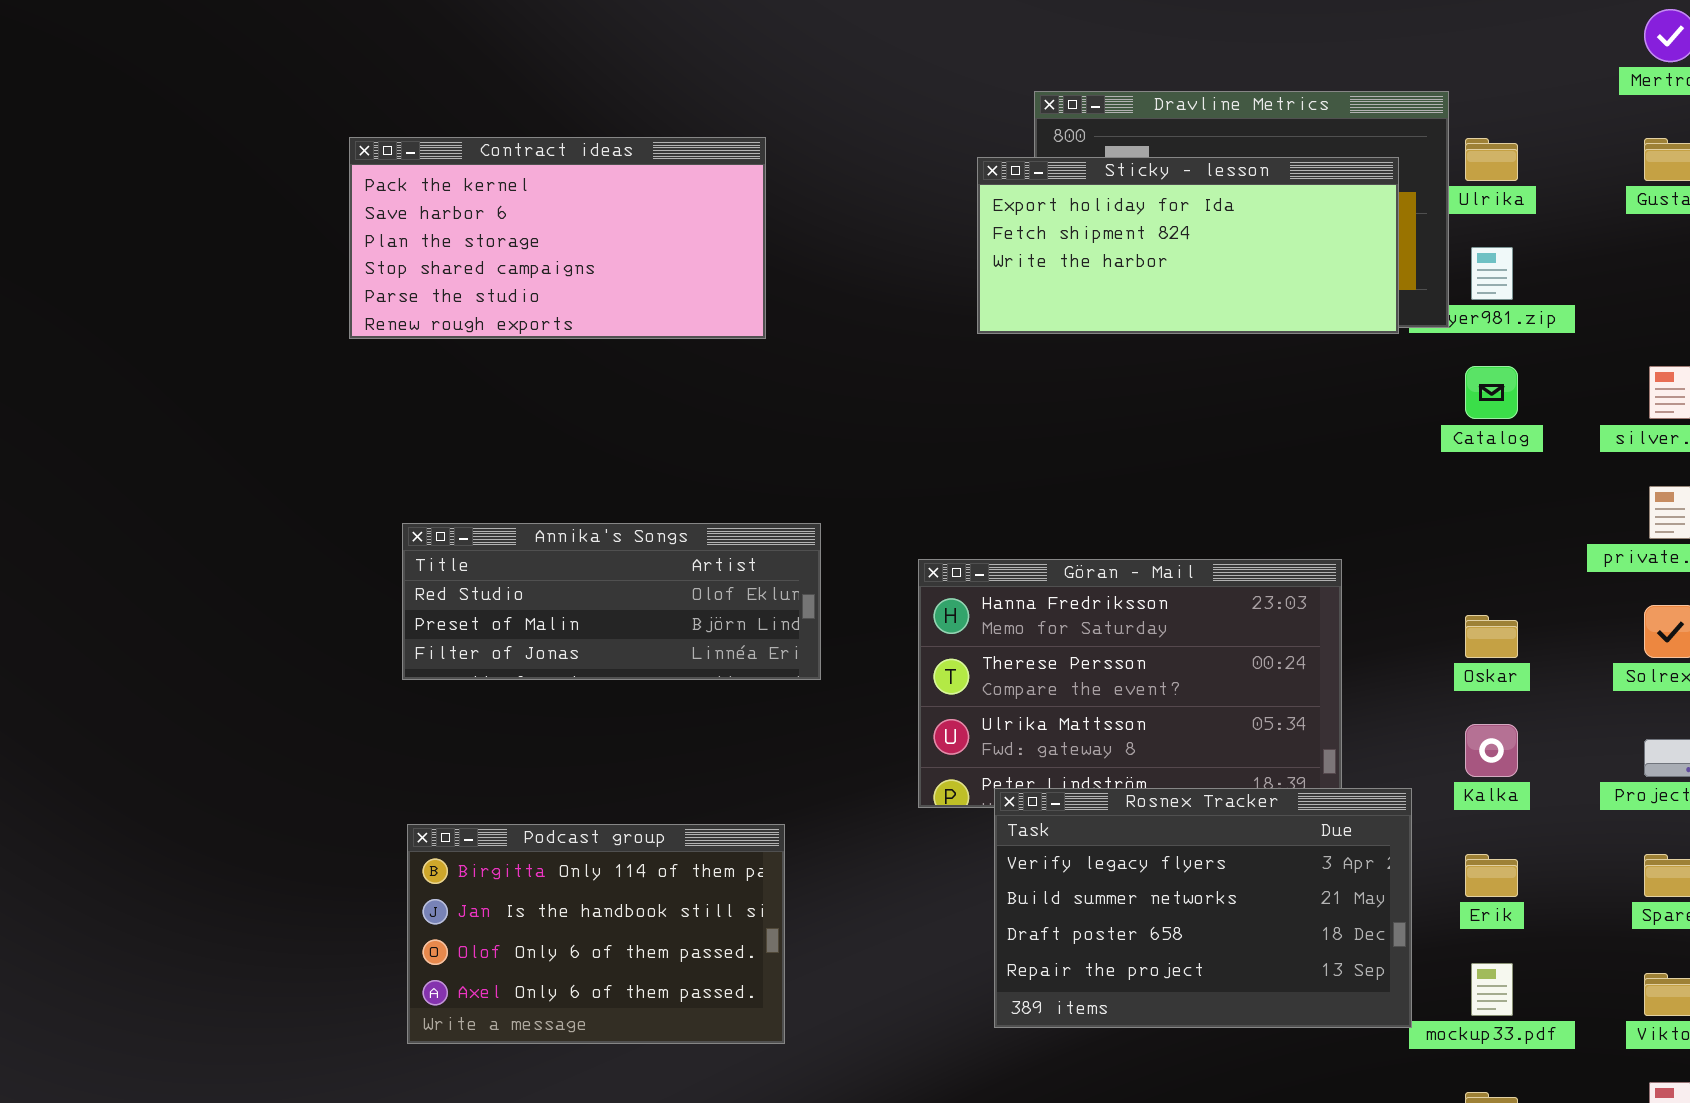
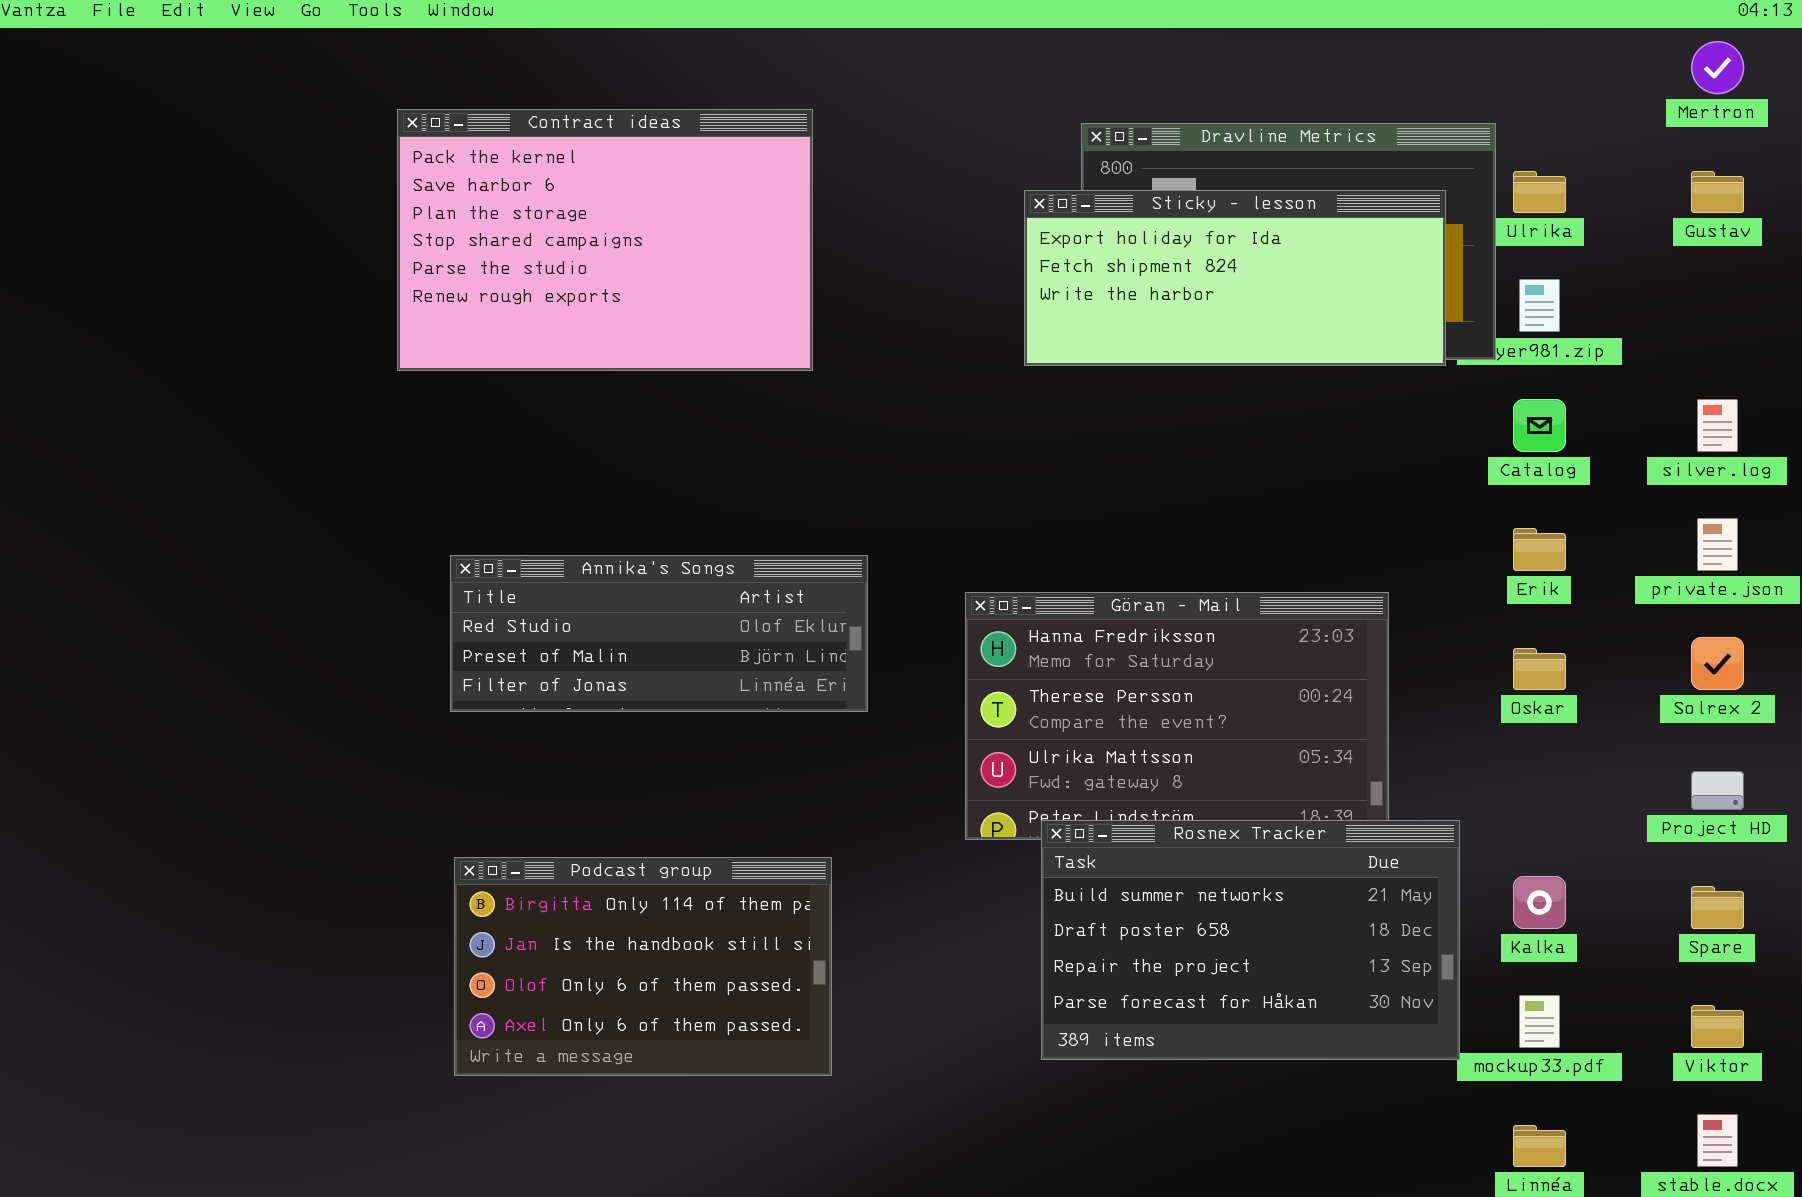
Contract ideas: [349,137,766,339] -> [397,109,813,371], resized
Kalka: [1465,724,1518,777] -> [1513,876,1566,929], moved
Rosnex Tracker: [994,788,1412,1028] -> [1041,820,1460,1060], scrolled down 1 row
Erik: [1465,854,1518,897] -> [1513,528,1566,571], moved

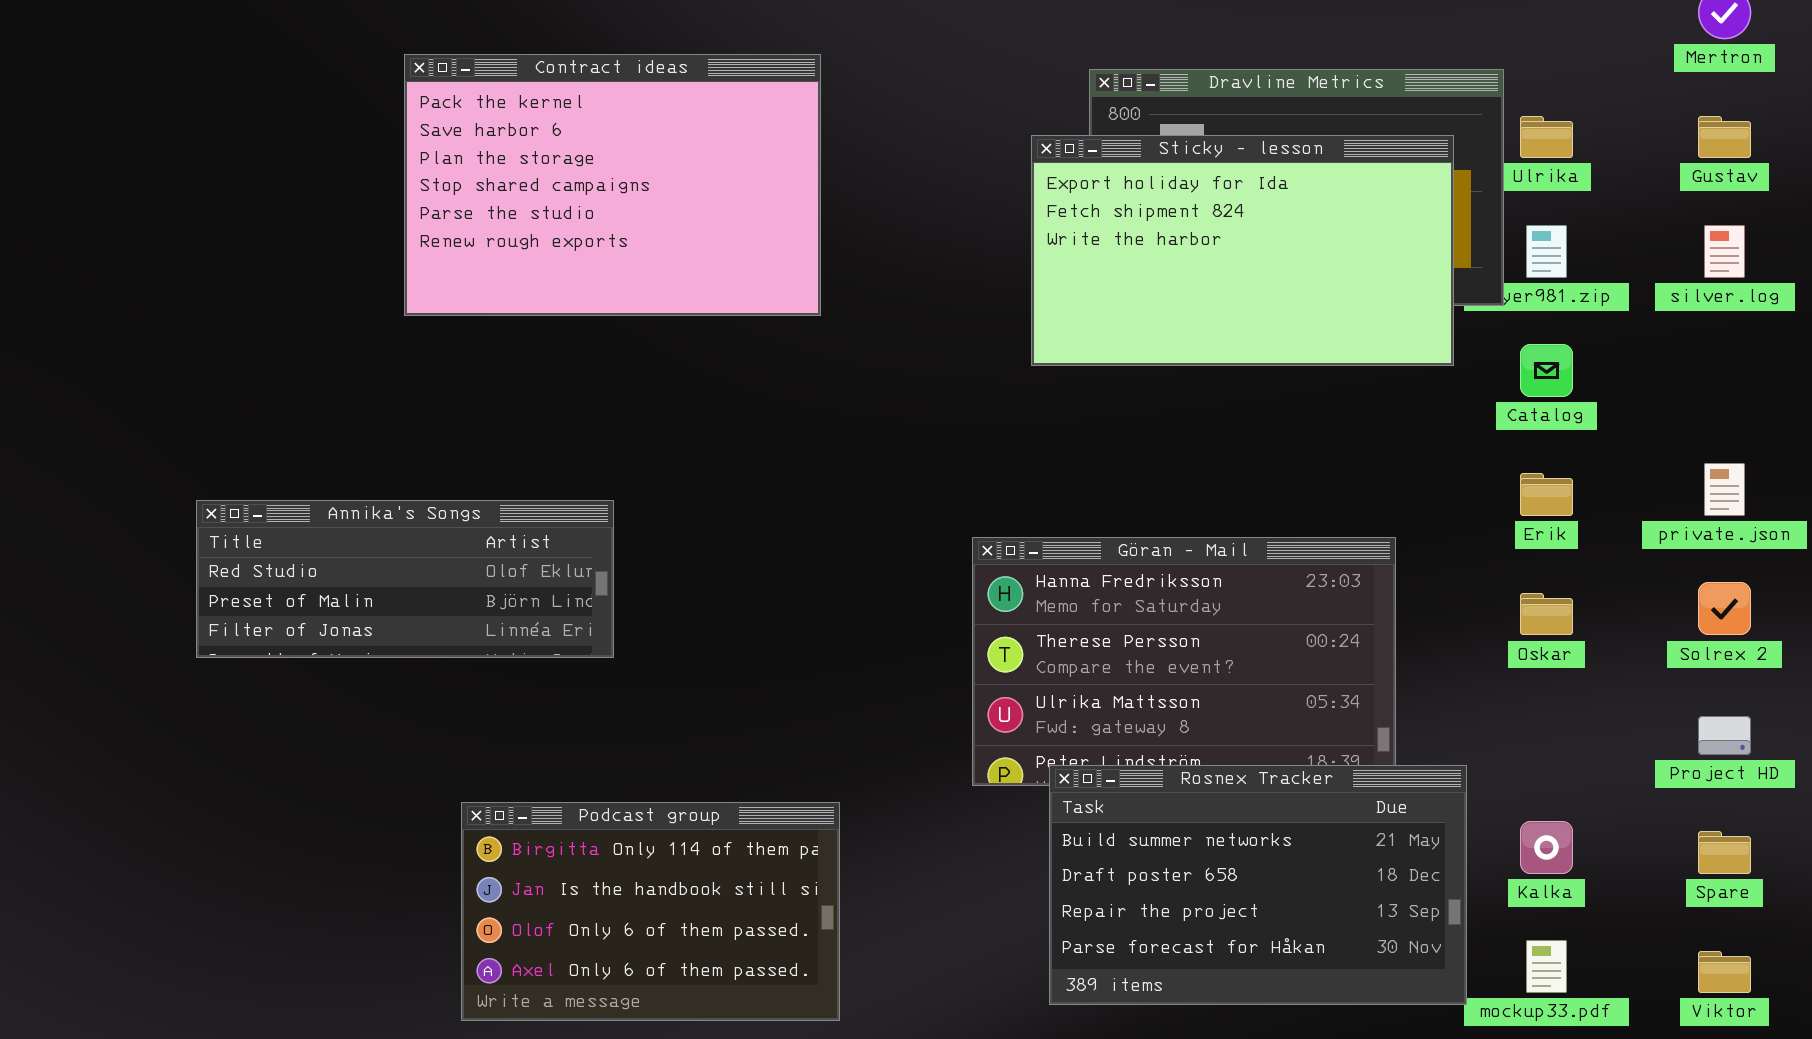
Sticky - lesson: [1024,190,1446,366] -> [1031,135,1454,366], resized
silver.log: [1697,399,1738,452] -> [1704,225,1745,278], moved
Annika's Songs: [450,555,868,712] -> [196,500,614,658], moved

